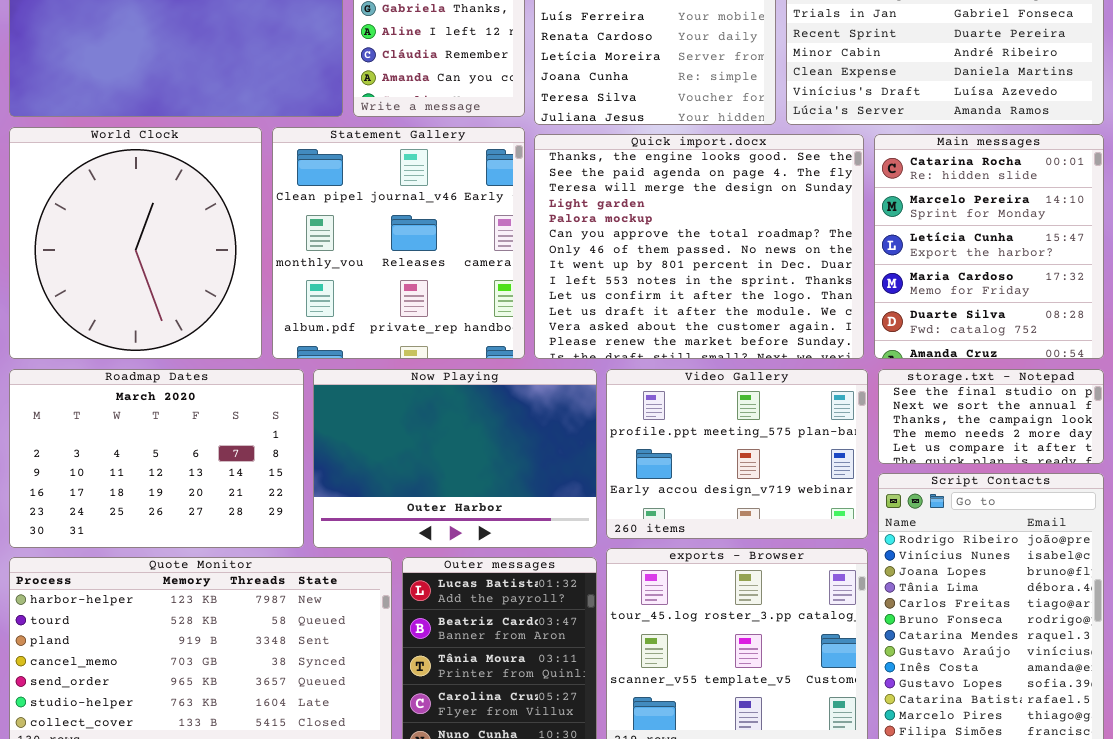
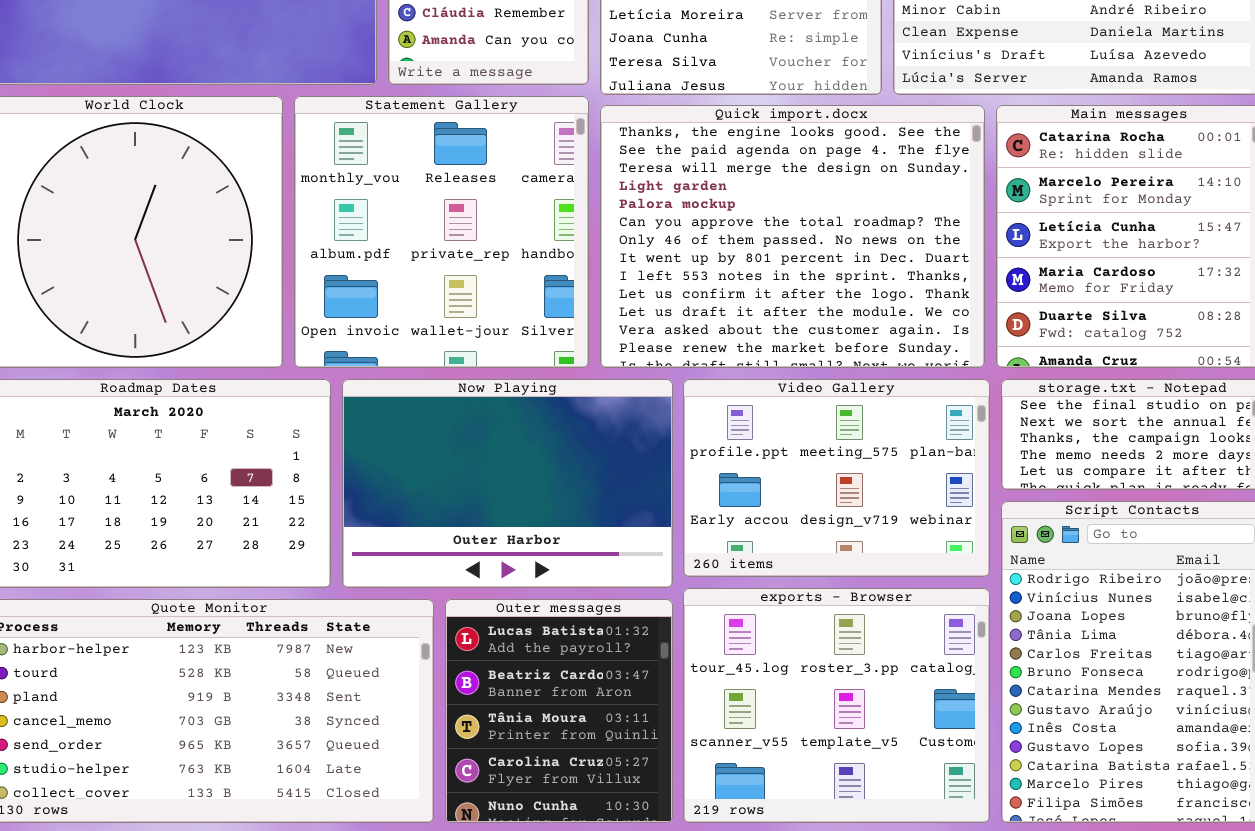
Statement Gallery: [272,127,525,359] -> [294,96,589,368], scrolled down 1 row

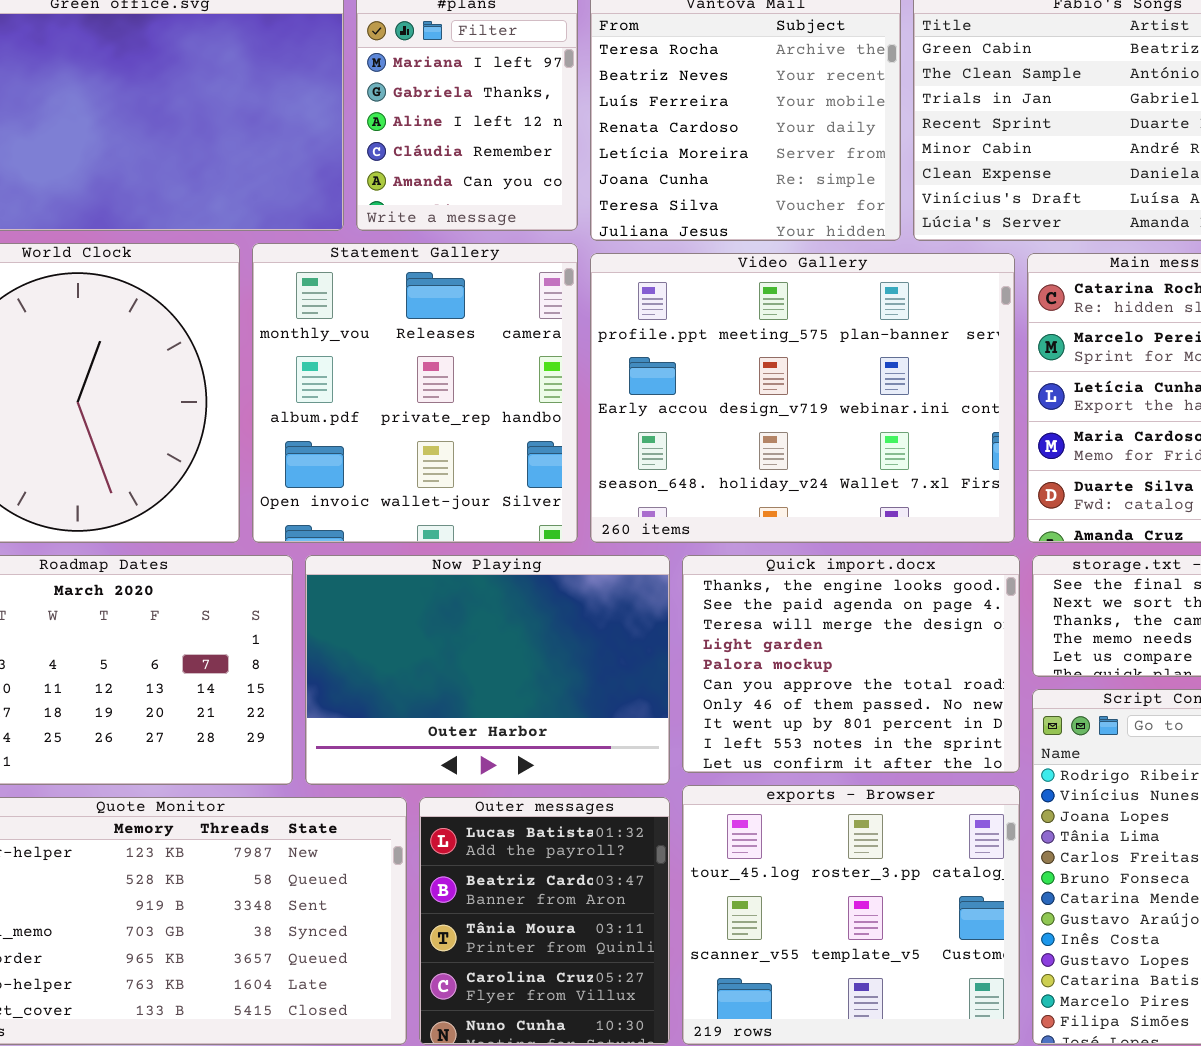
Quick import.docx: [600,105,985,368] -> [682,555,1020,773], moved, resized
Video Gallery: [683,379,990,577] -> [590,253,1015,543], moved, resized

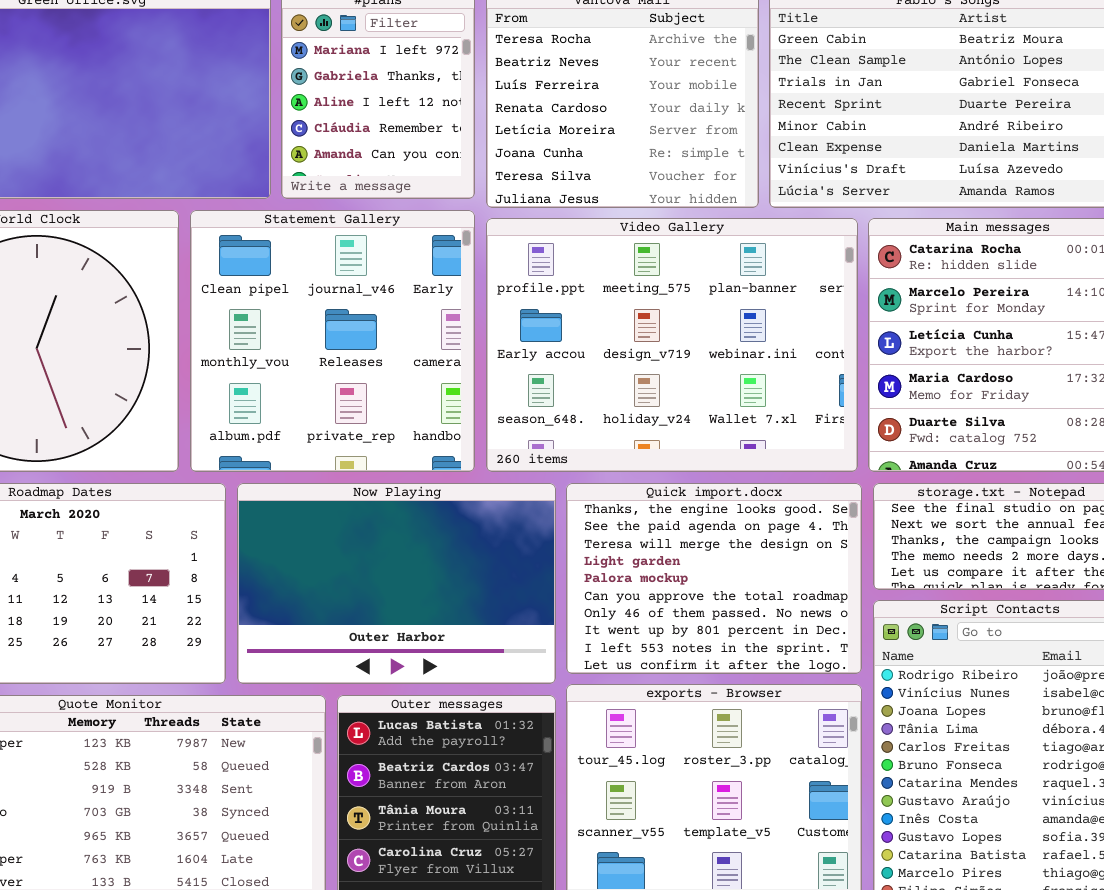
Statement Gallery: [252,243,578,543] -> [190,210,475,472], scrolled up 1 row

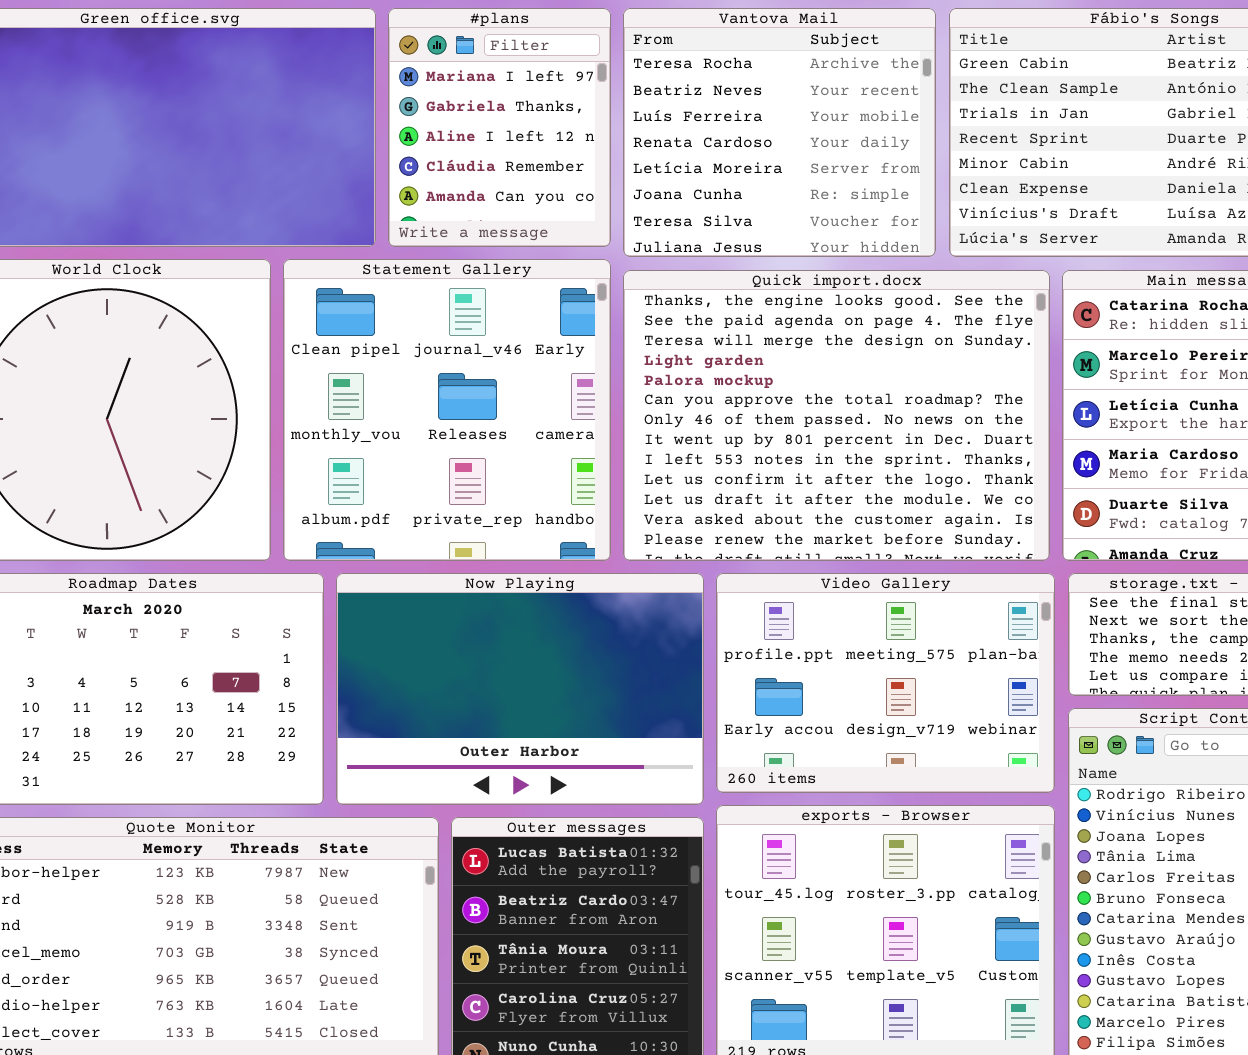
Video Gallery: [486,218,858,472] -> [716,573,1055,793], moved, resized
Quick import.docx: [566,483,862,674] -> [623,270,1050,561], moved, resized

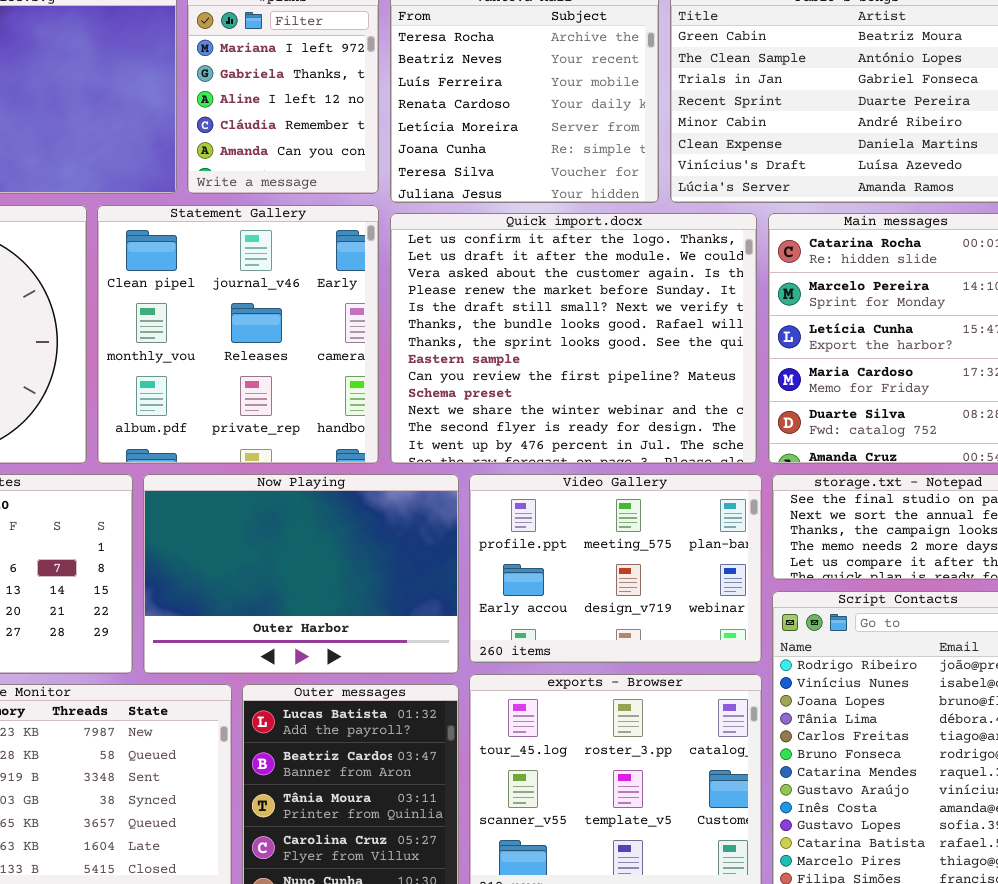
Quick import.docx: [623,270,1050,561] -> [390,213,757,464], scrolled down 9 rows

